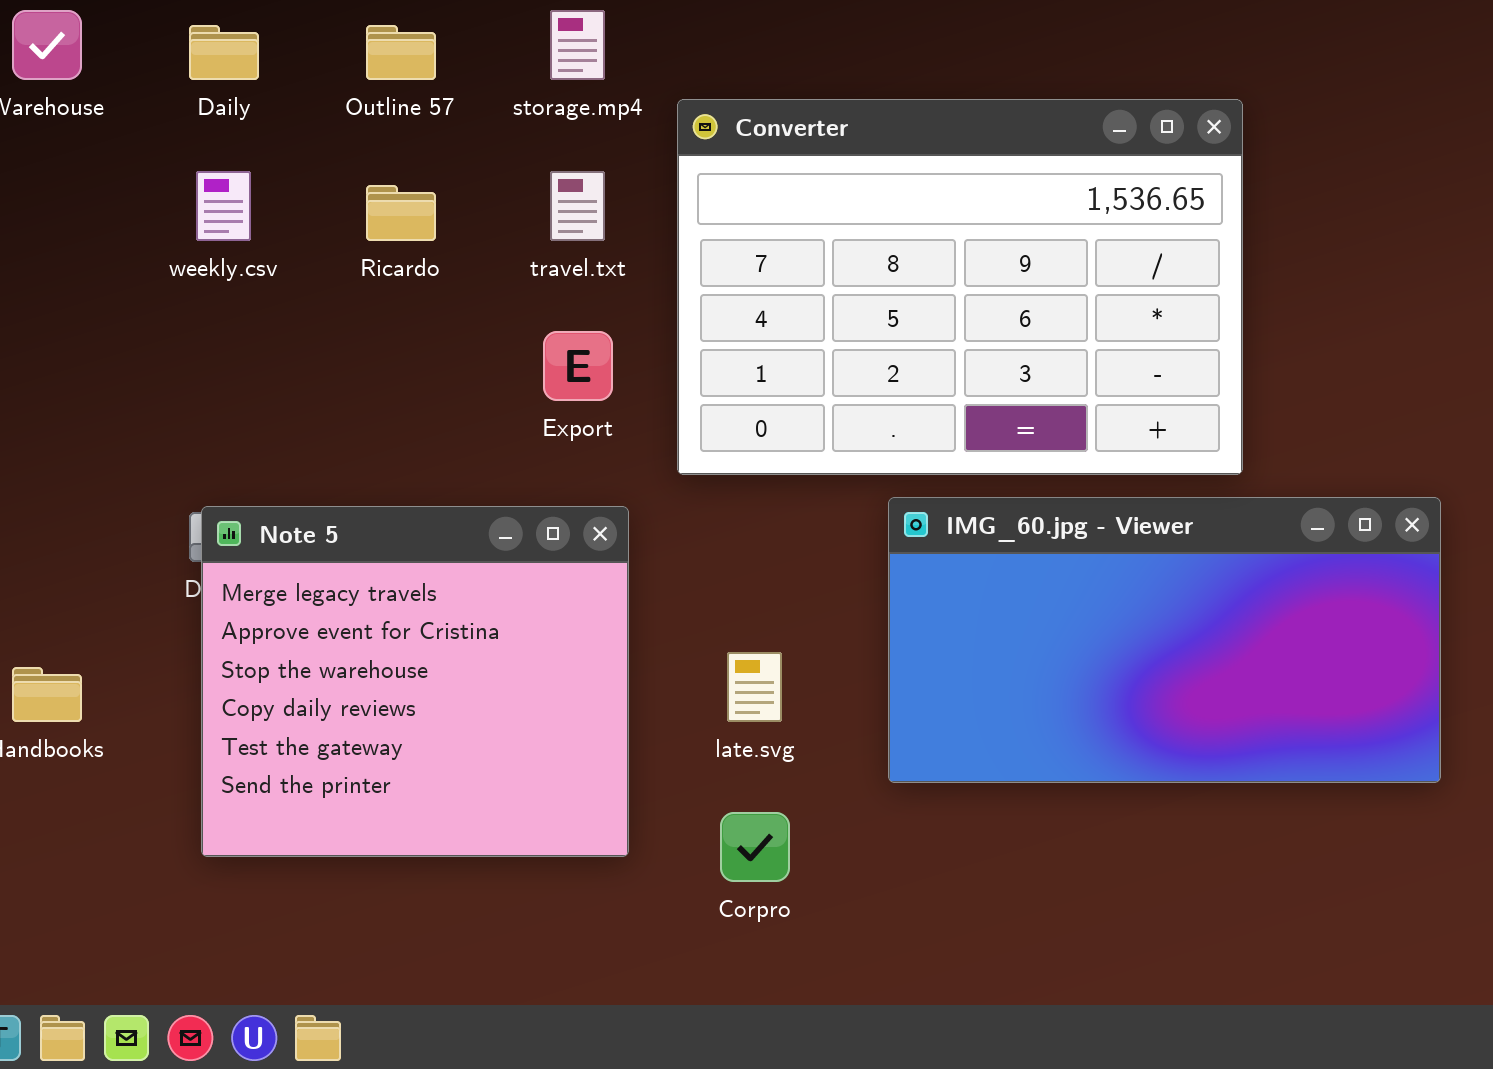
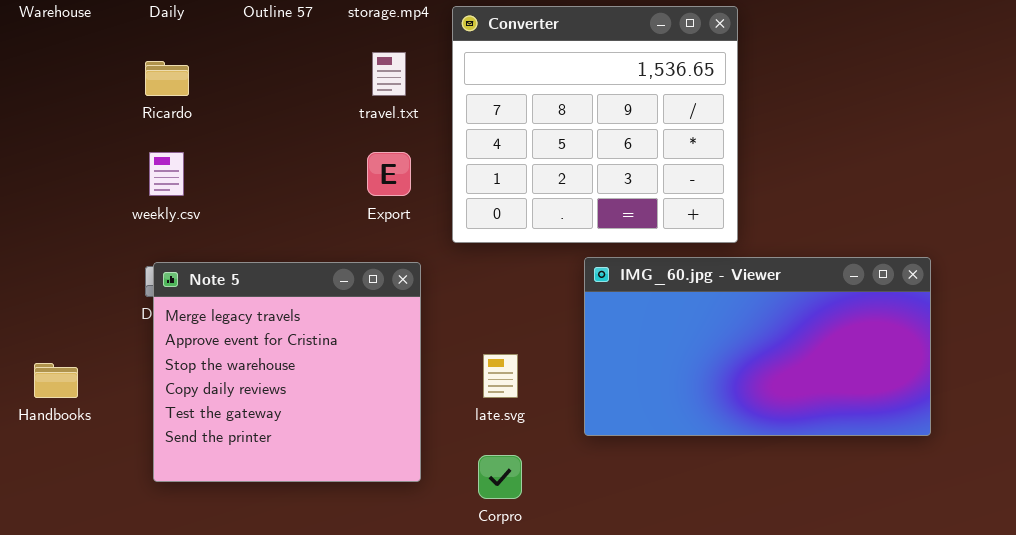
Converter: [677,99,1243,475] -> [452,6,738,243], resized
weekly.csv: [196,171,251,241] -> [149,152,184,196], moved
Ricardo: [366,185,436,241] -> [145,61,189,96], moved

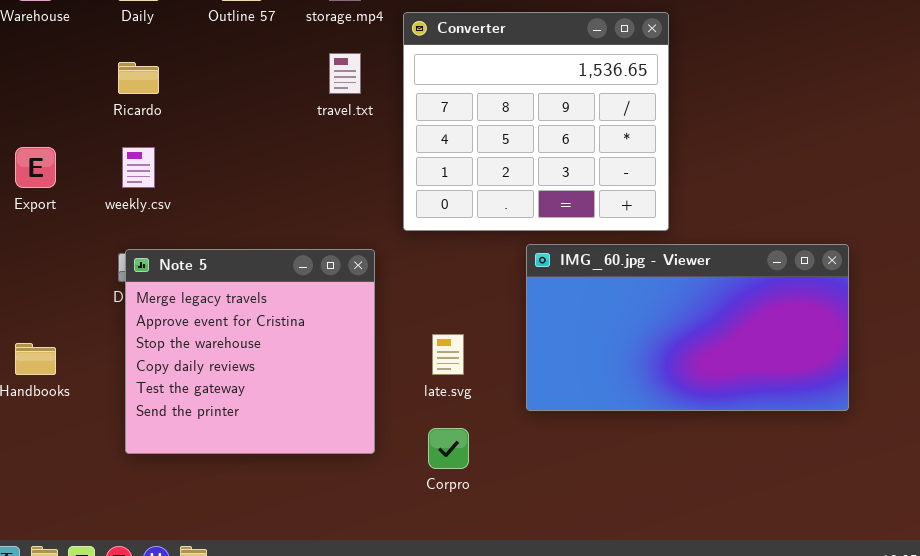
Export: [367,152,411,196] -> [15,147,56,188], moved

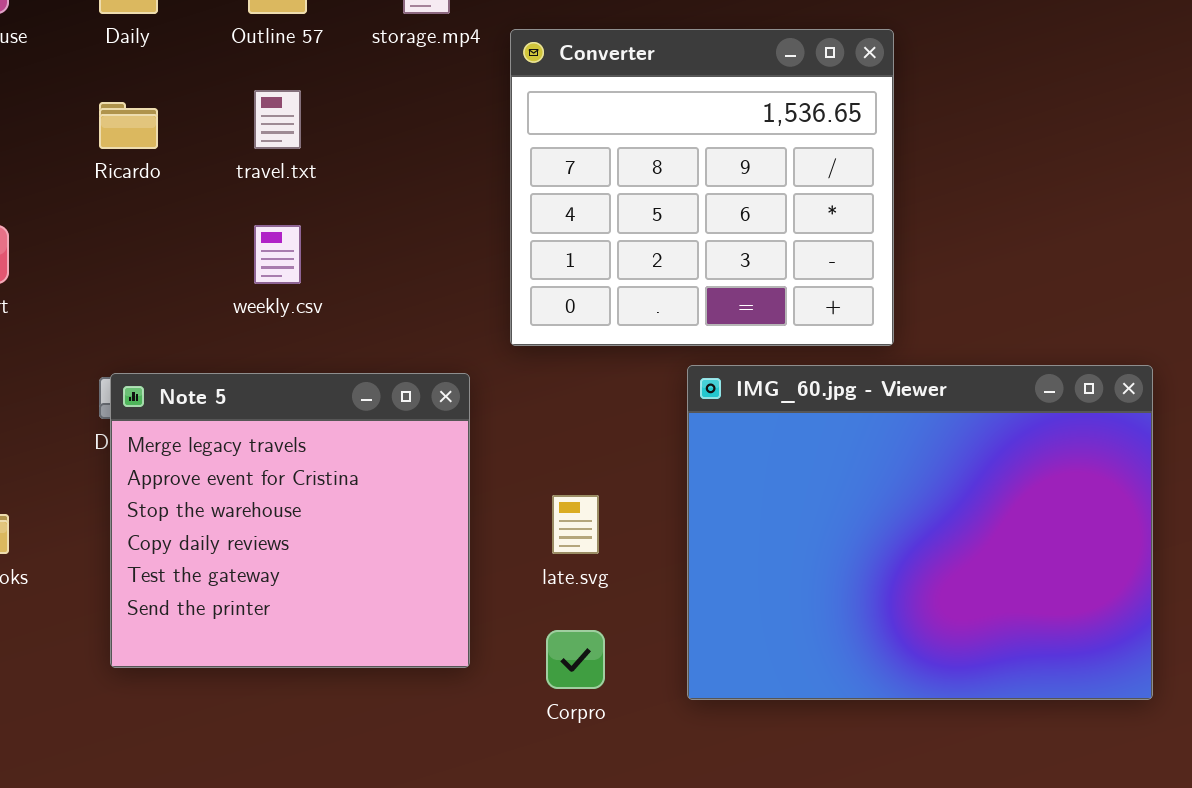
travel.txt: [329,53,361,94] -> [254,90,301,149], moved
weekly.csv: [122,147,155,188] -> [254,225,301,284], moved
IMG_60.jpg - Viewer: [526,244,849,411] -> [687,365,1153,700], resized

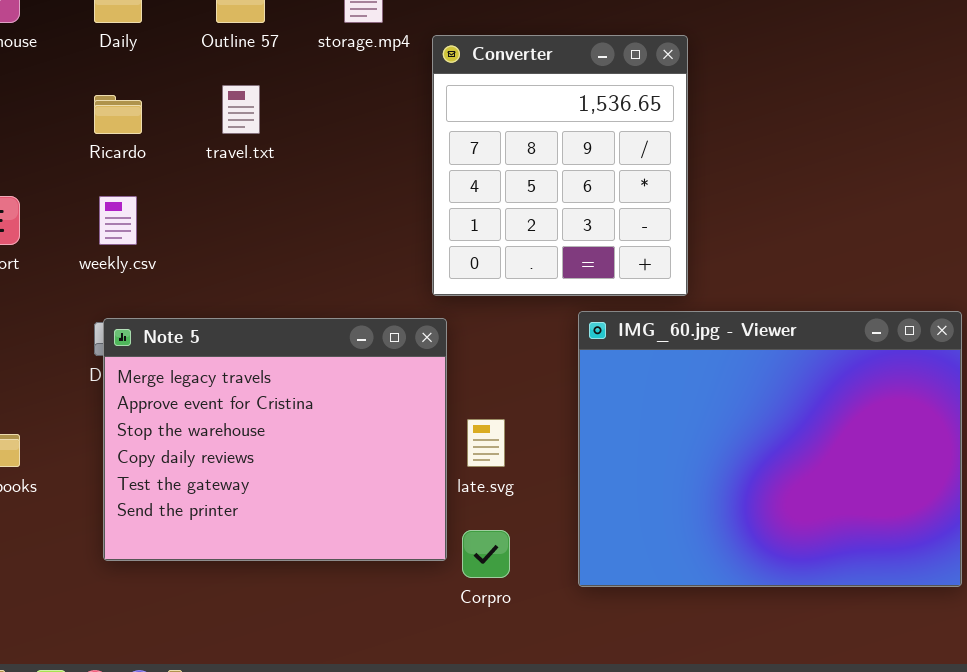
Converter: [510,29,894,346] -> [432,35,688,296], resized
weekly.csv: [254,225,301,284] -> [99,196,137,245], moved
Note 5: [110,373,470,668] -> [103,318,447,561], resized

